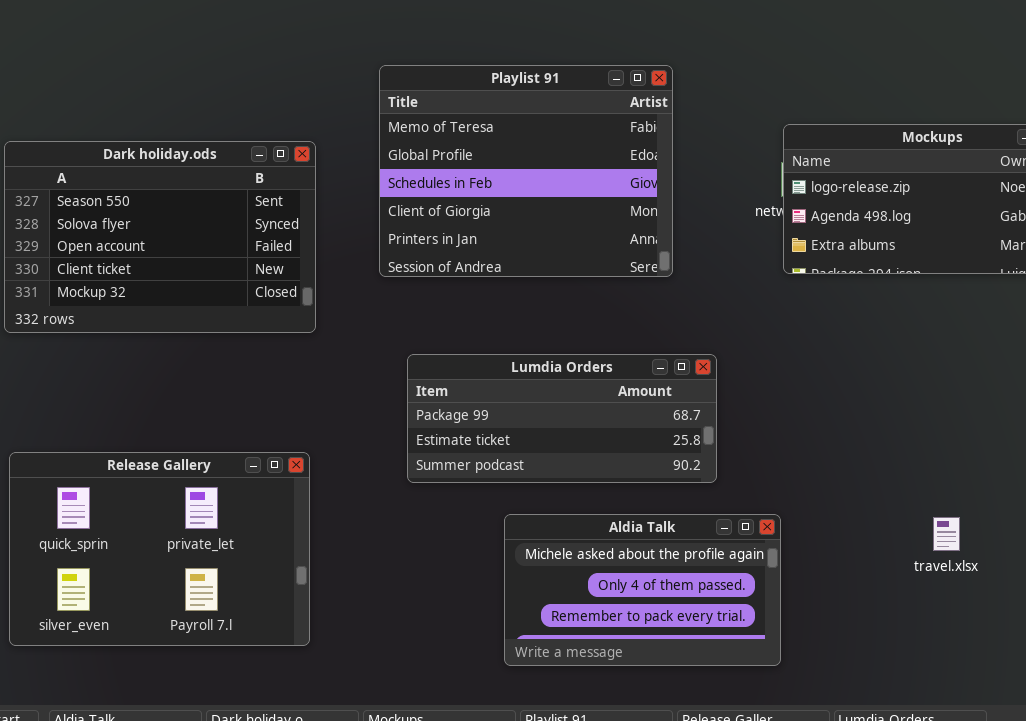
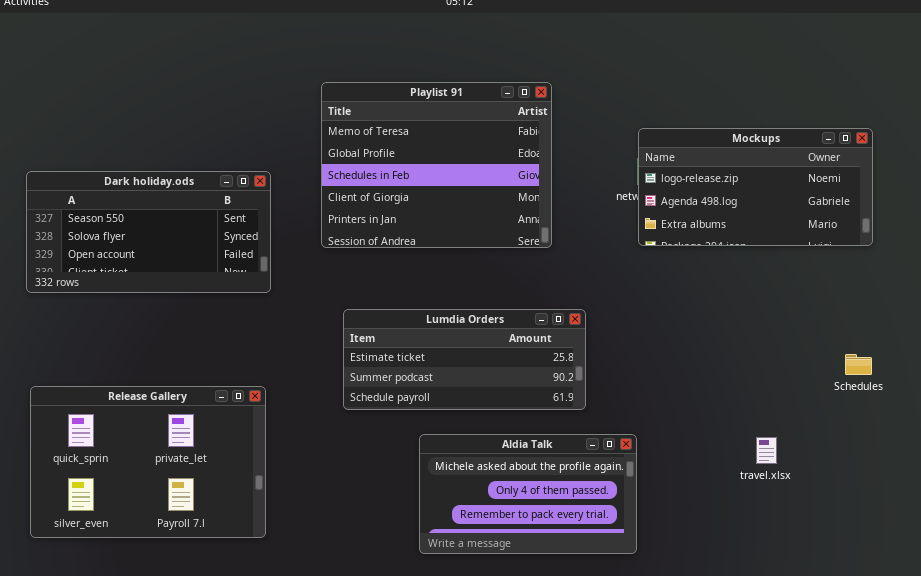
Dark holiday.ods: [4,141,316,333] -> [26,171,271,293], resized
Lumdia Orders: [407,354,717,483] -> [343,309,586,410], scrolled down 1 row

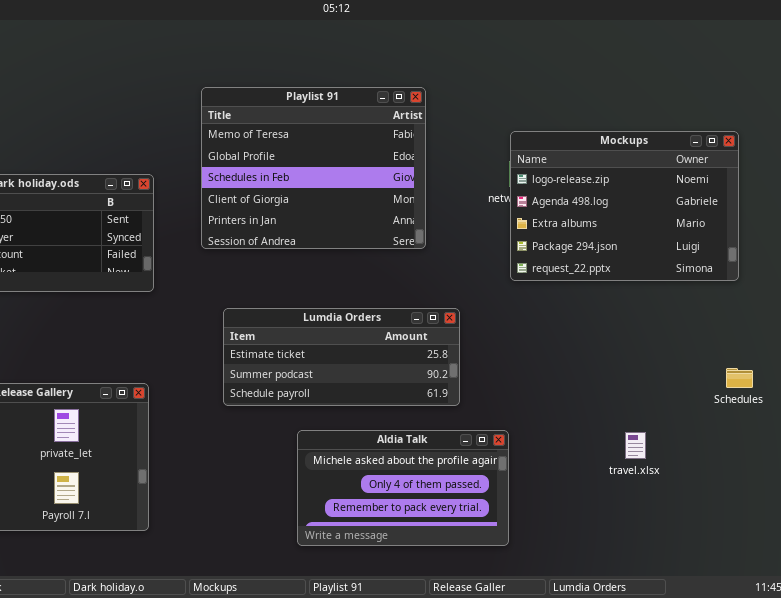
Mockups: [638,128,873,246] -> [510,131,739,281], resized
Schedules: [845,354,872,375] -> [726,368,753,388], moved

